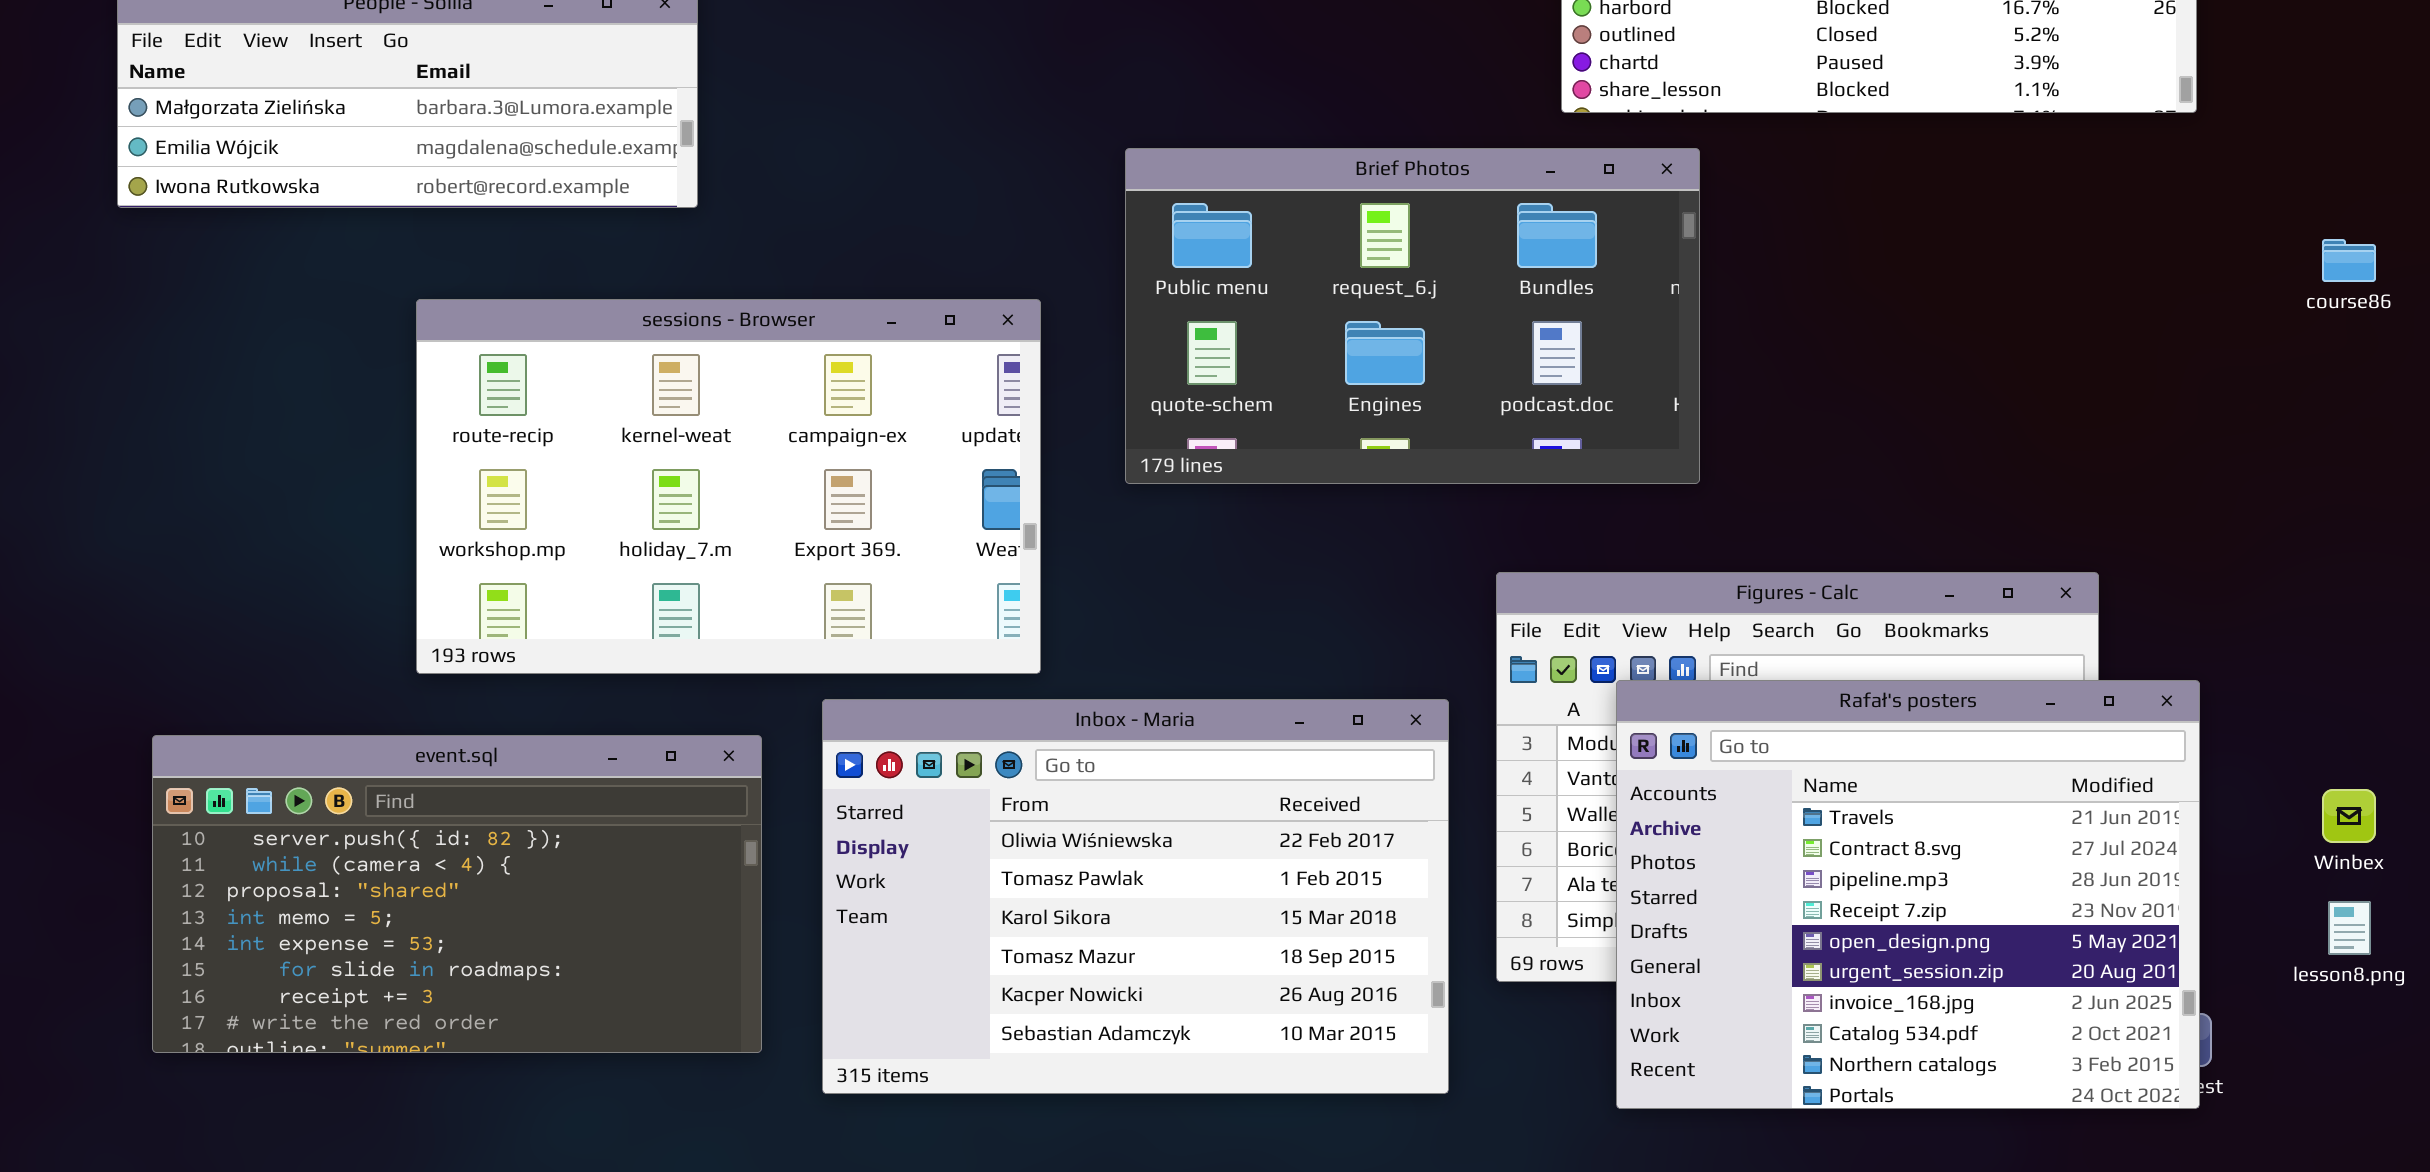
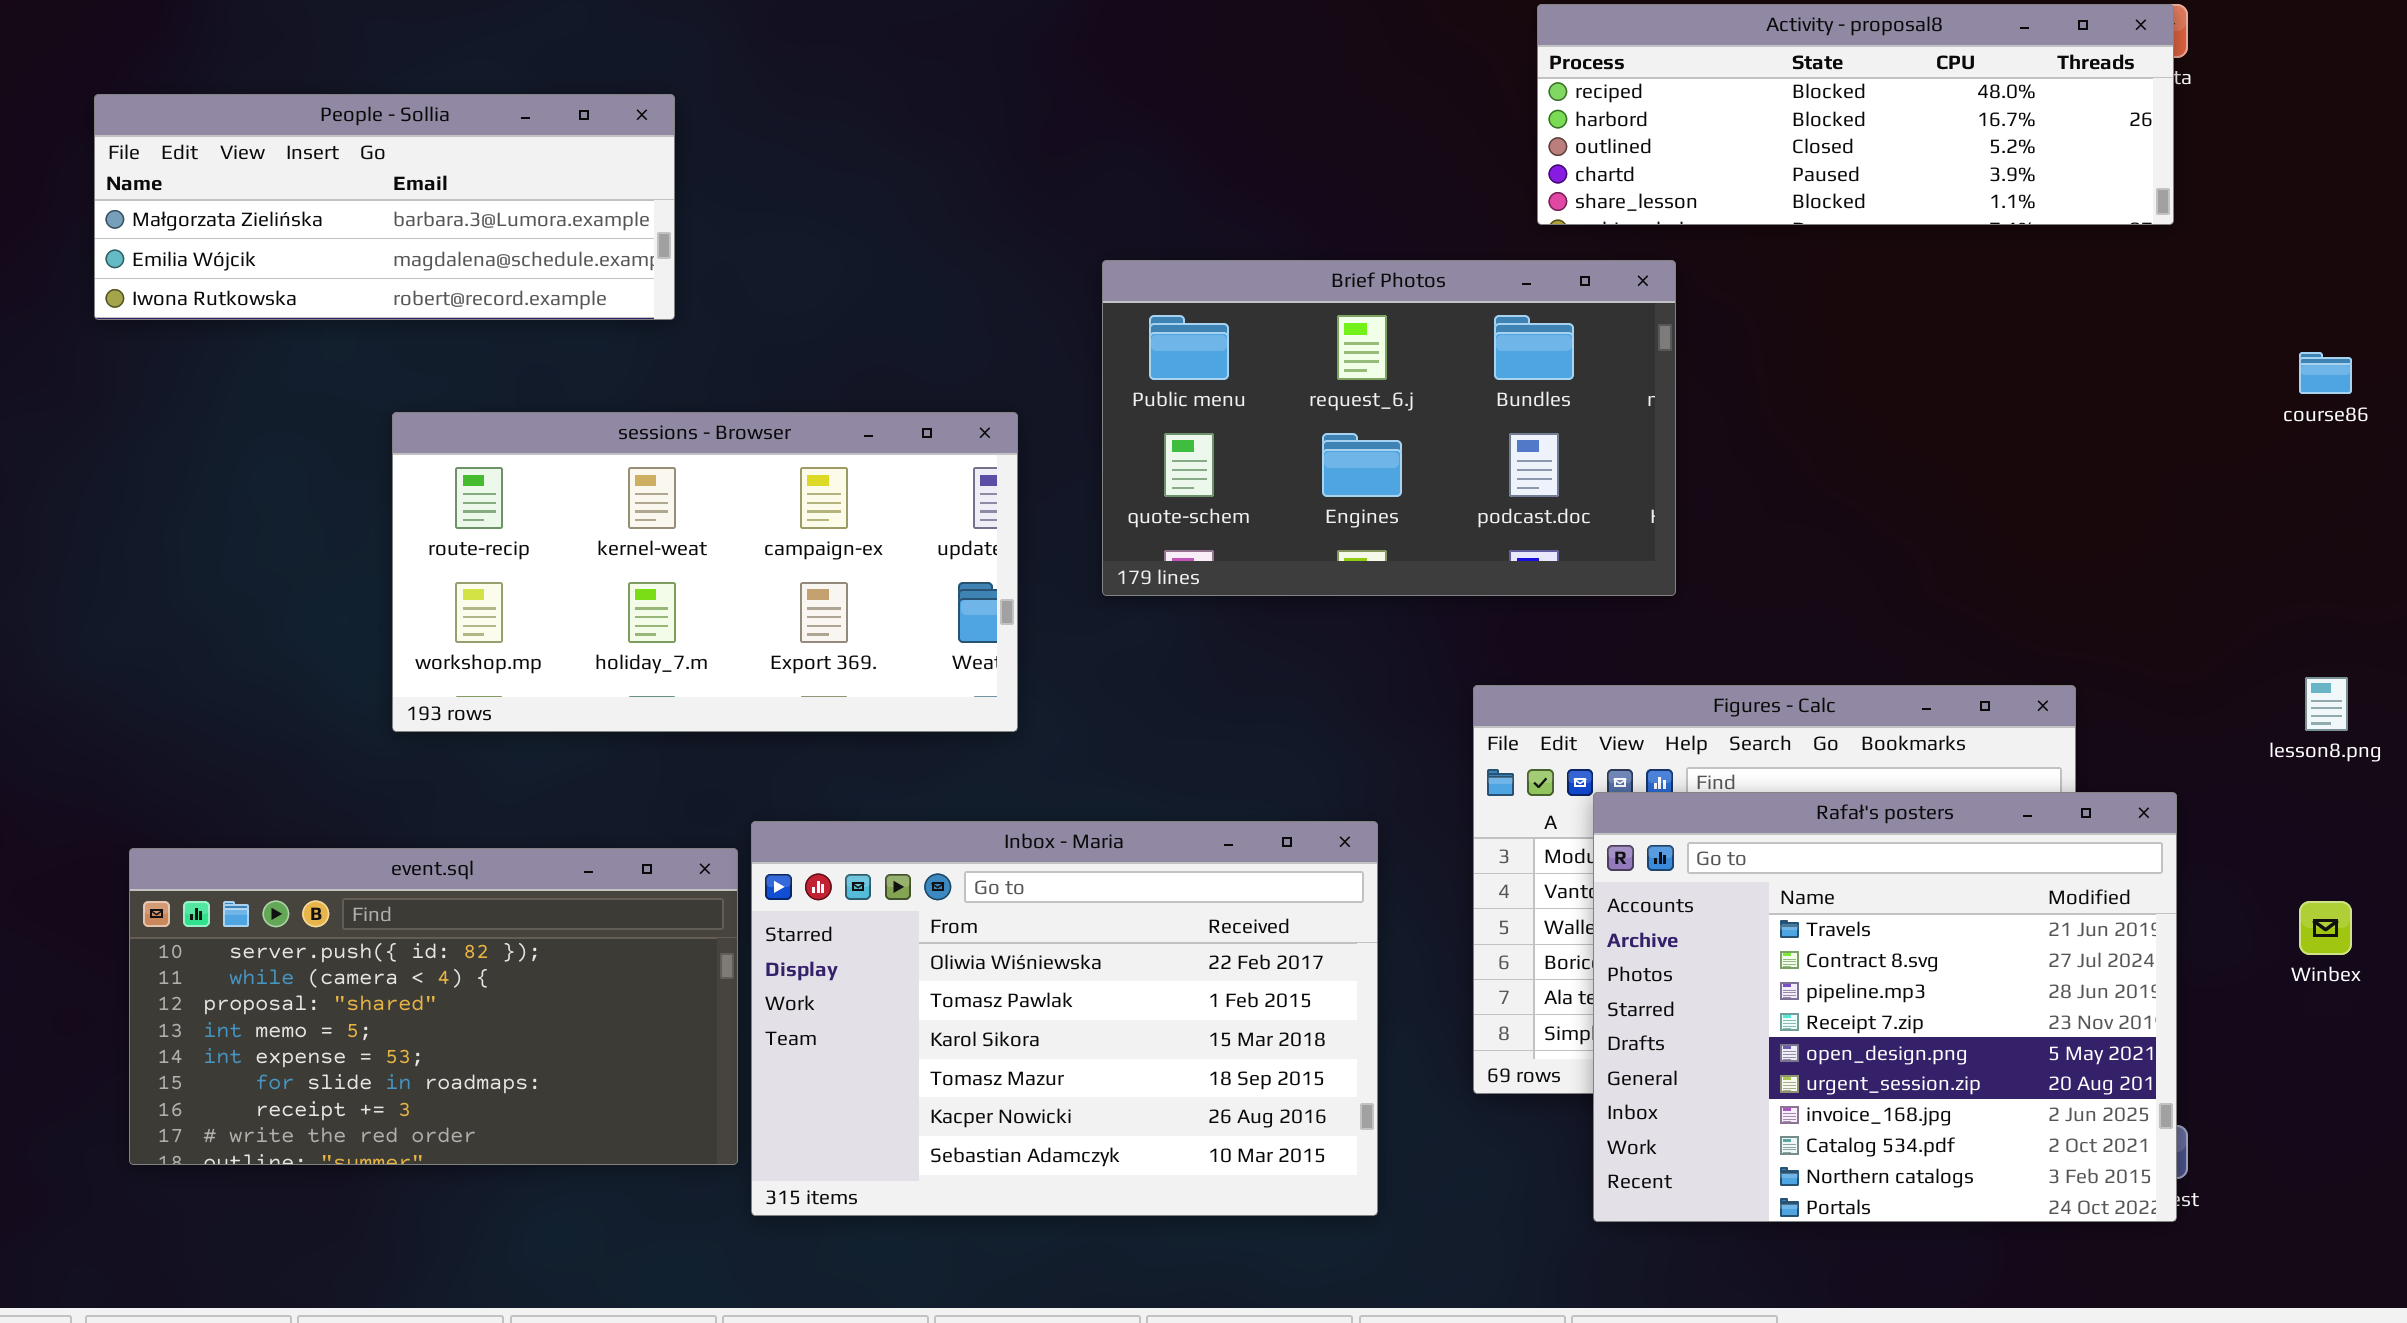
sessions - Browser: [416,299,1041,674] -> [392,412,1018,732], resized
Inbox - Maria: [822,699,1449,1094] -> [751,821,1378,1216], moved
lesson8.png: [2328,901,2371,955] -> [2305,677,2348,731], moved

